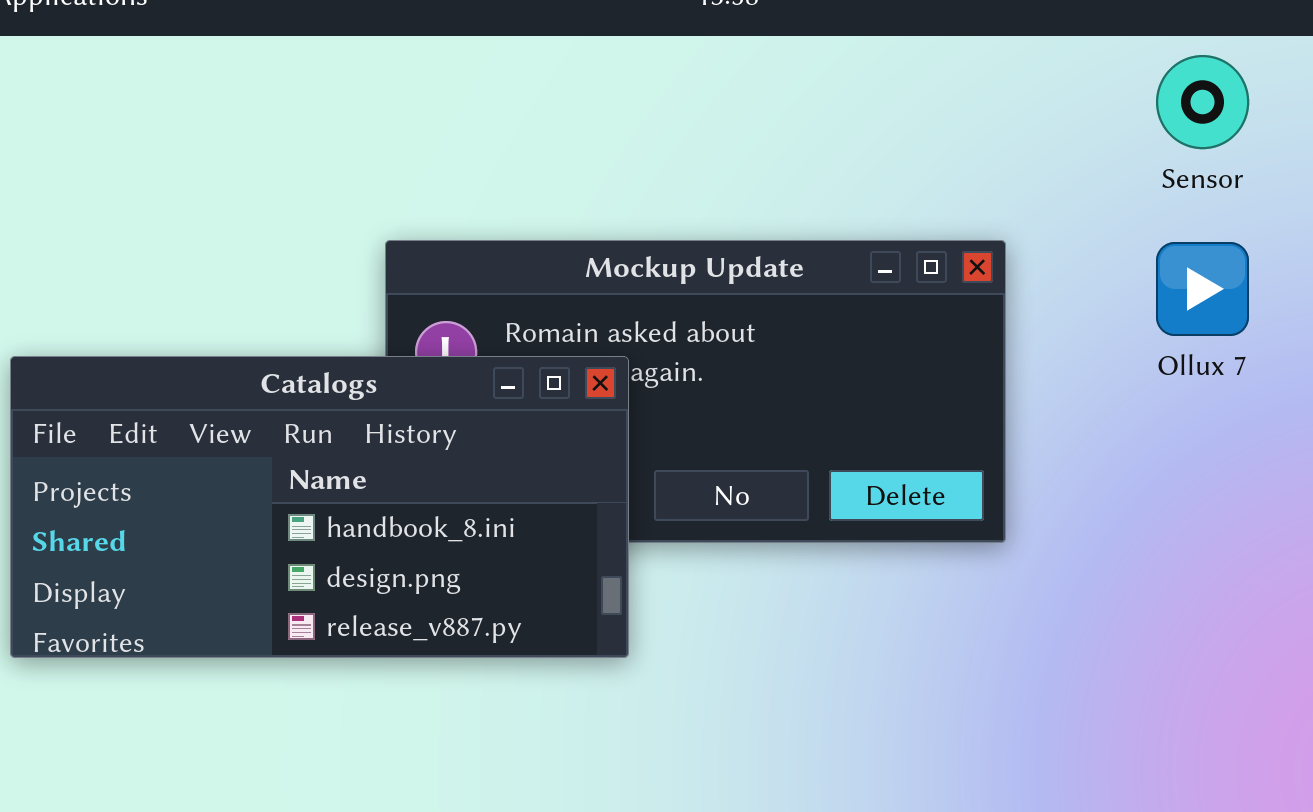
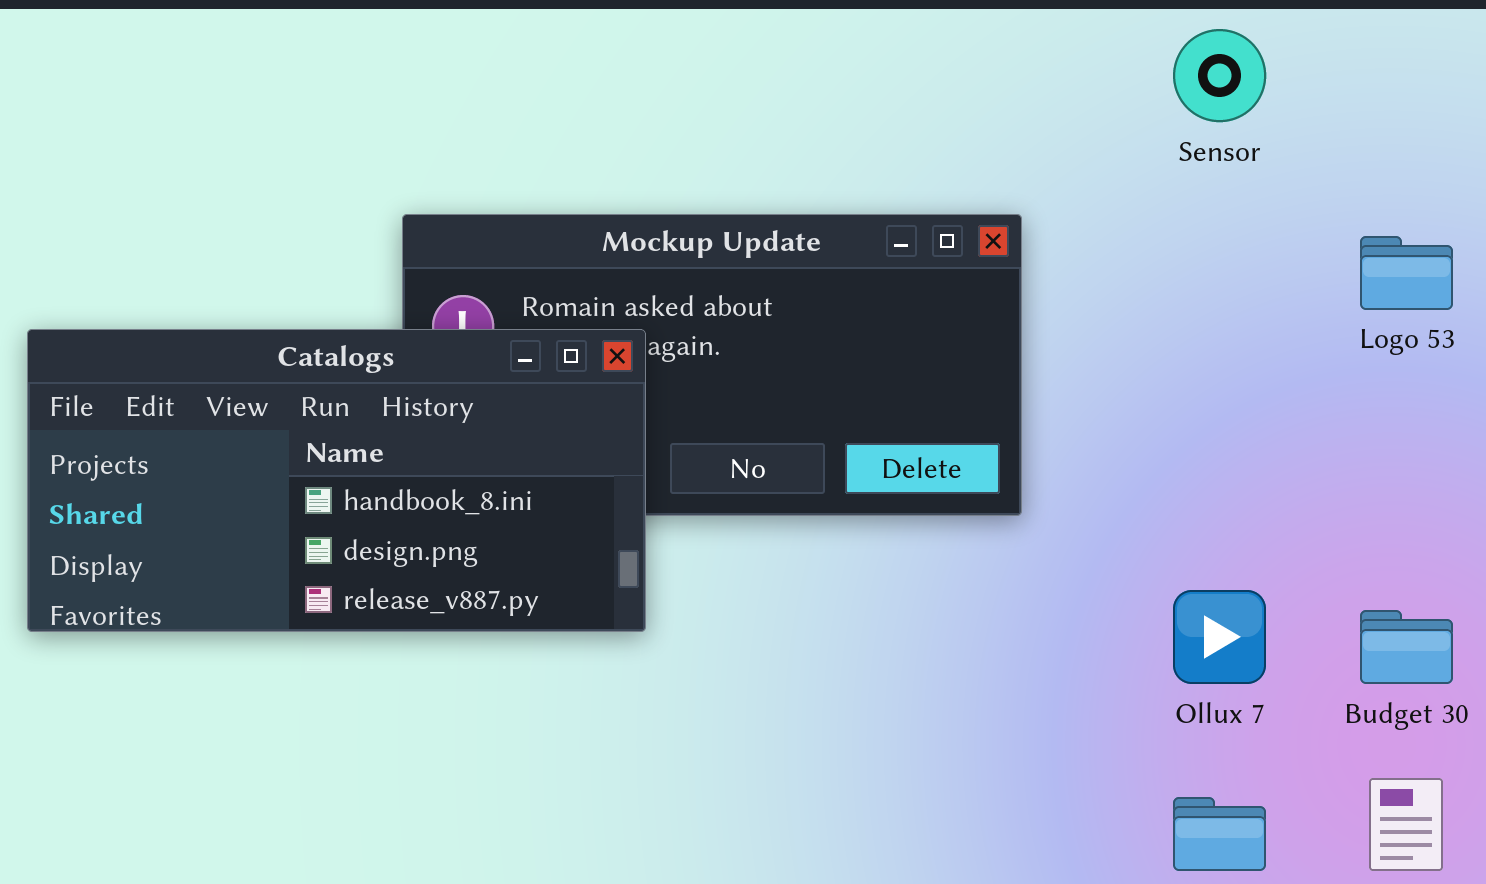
Ollux 7: [1156,242,1249,336] -> [1173,590,1266,684], moved

